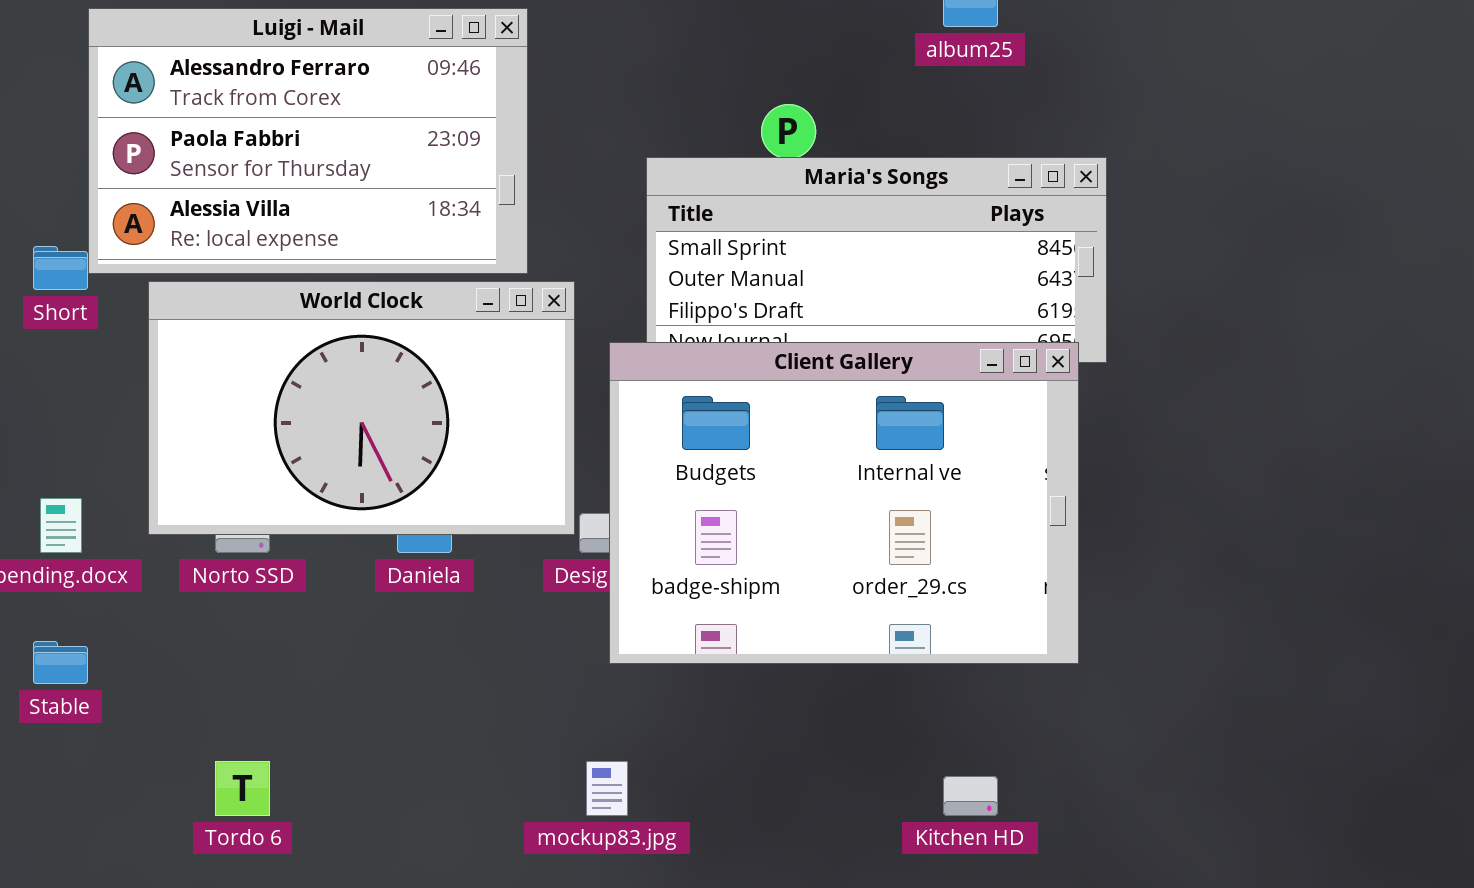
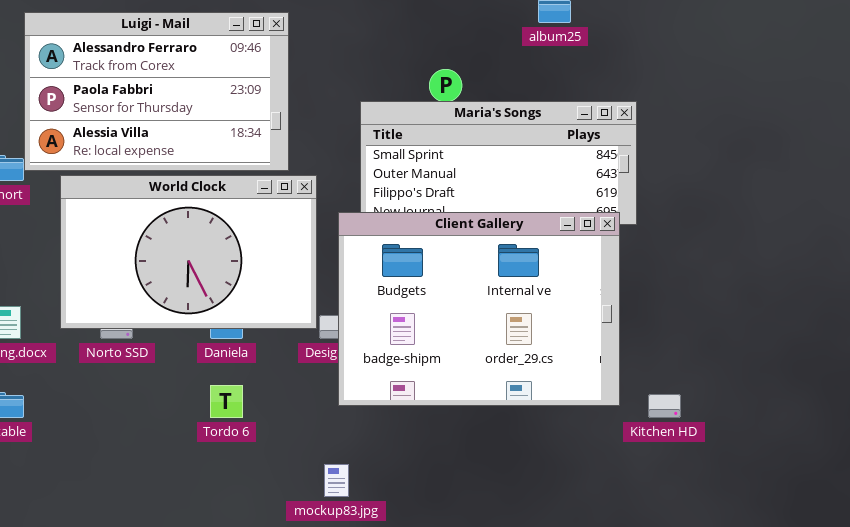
Tordo 6: [215,761,270,816] -> [210,385,243,418], moved
Kitchen HD: [943,776,998,816] -> [648,394,681,418], moved

